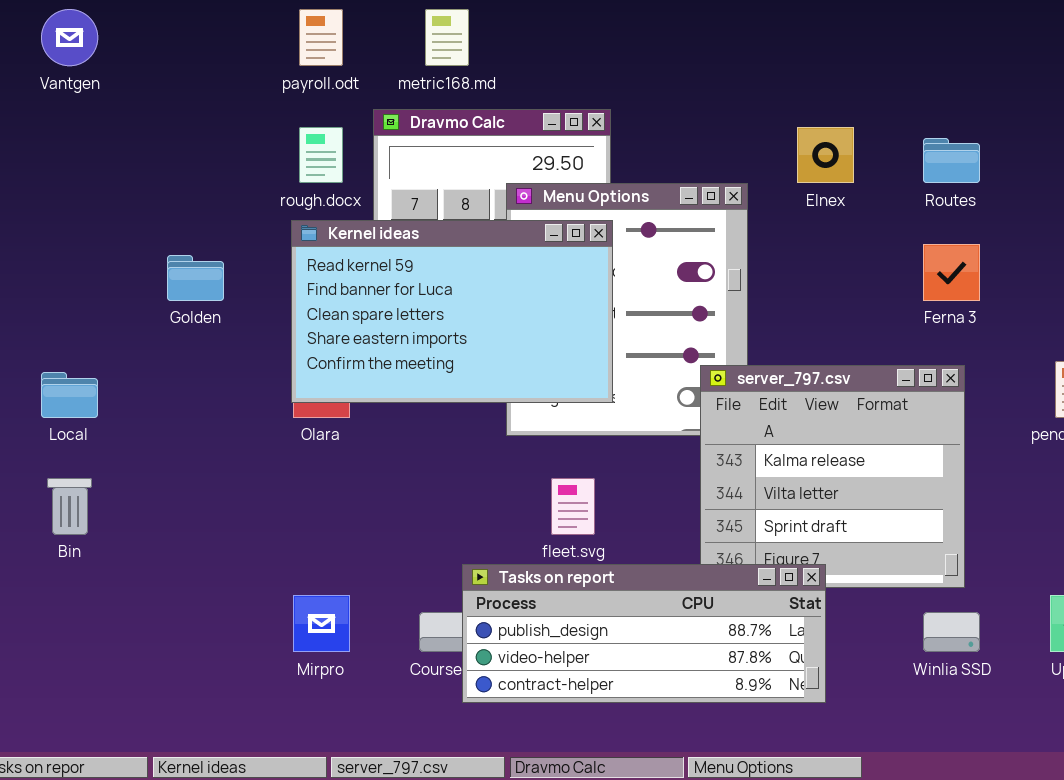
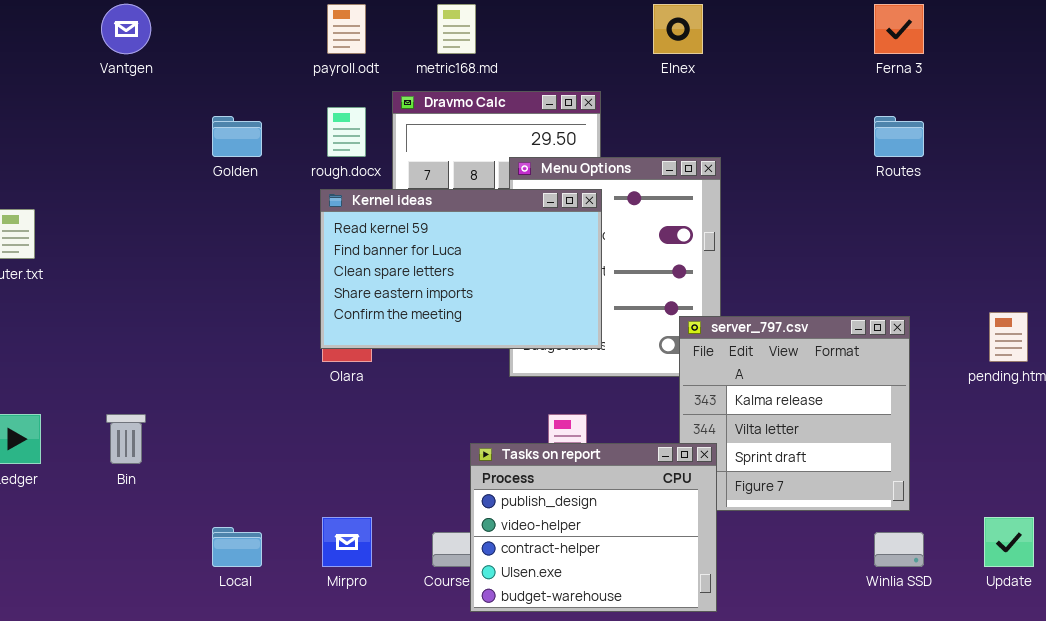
Elnex: [797,127,854,183] -> [653,4,703,54], moved
Ferna 3: [923,244,980,301] -> [874,4,924,54], moved
Golden: [167,255,224,301] -> [212,116,262,157], moved
Local: [41,372,98,418] -> [212,527,262,567], moved
Tasks on report: [462,564,826,703] -> [470,443,717,612], resized

